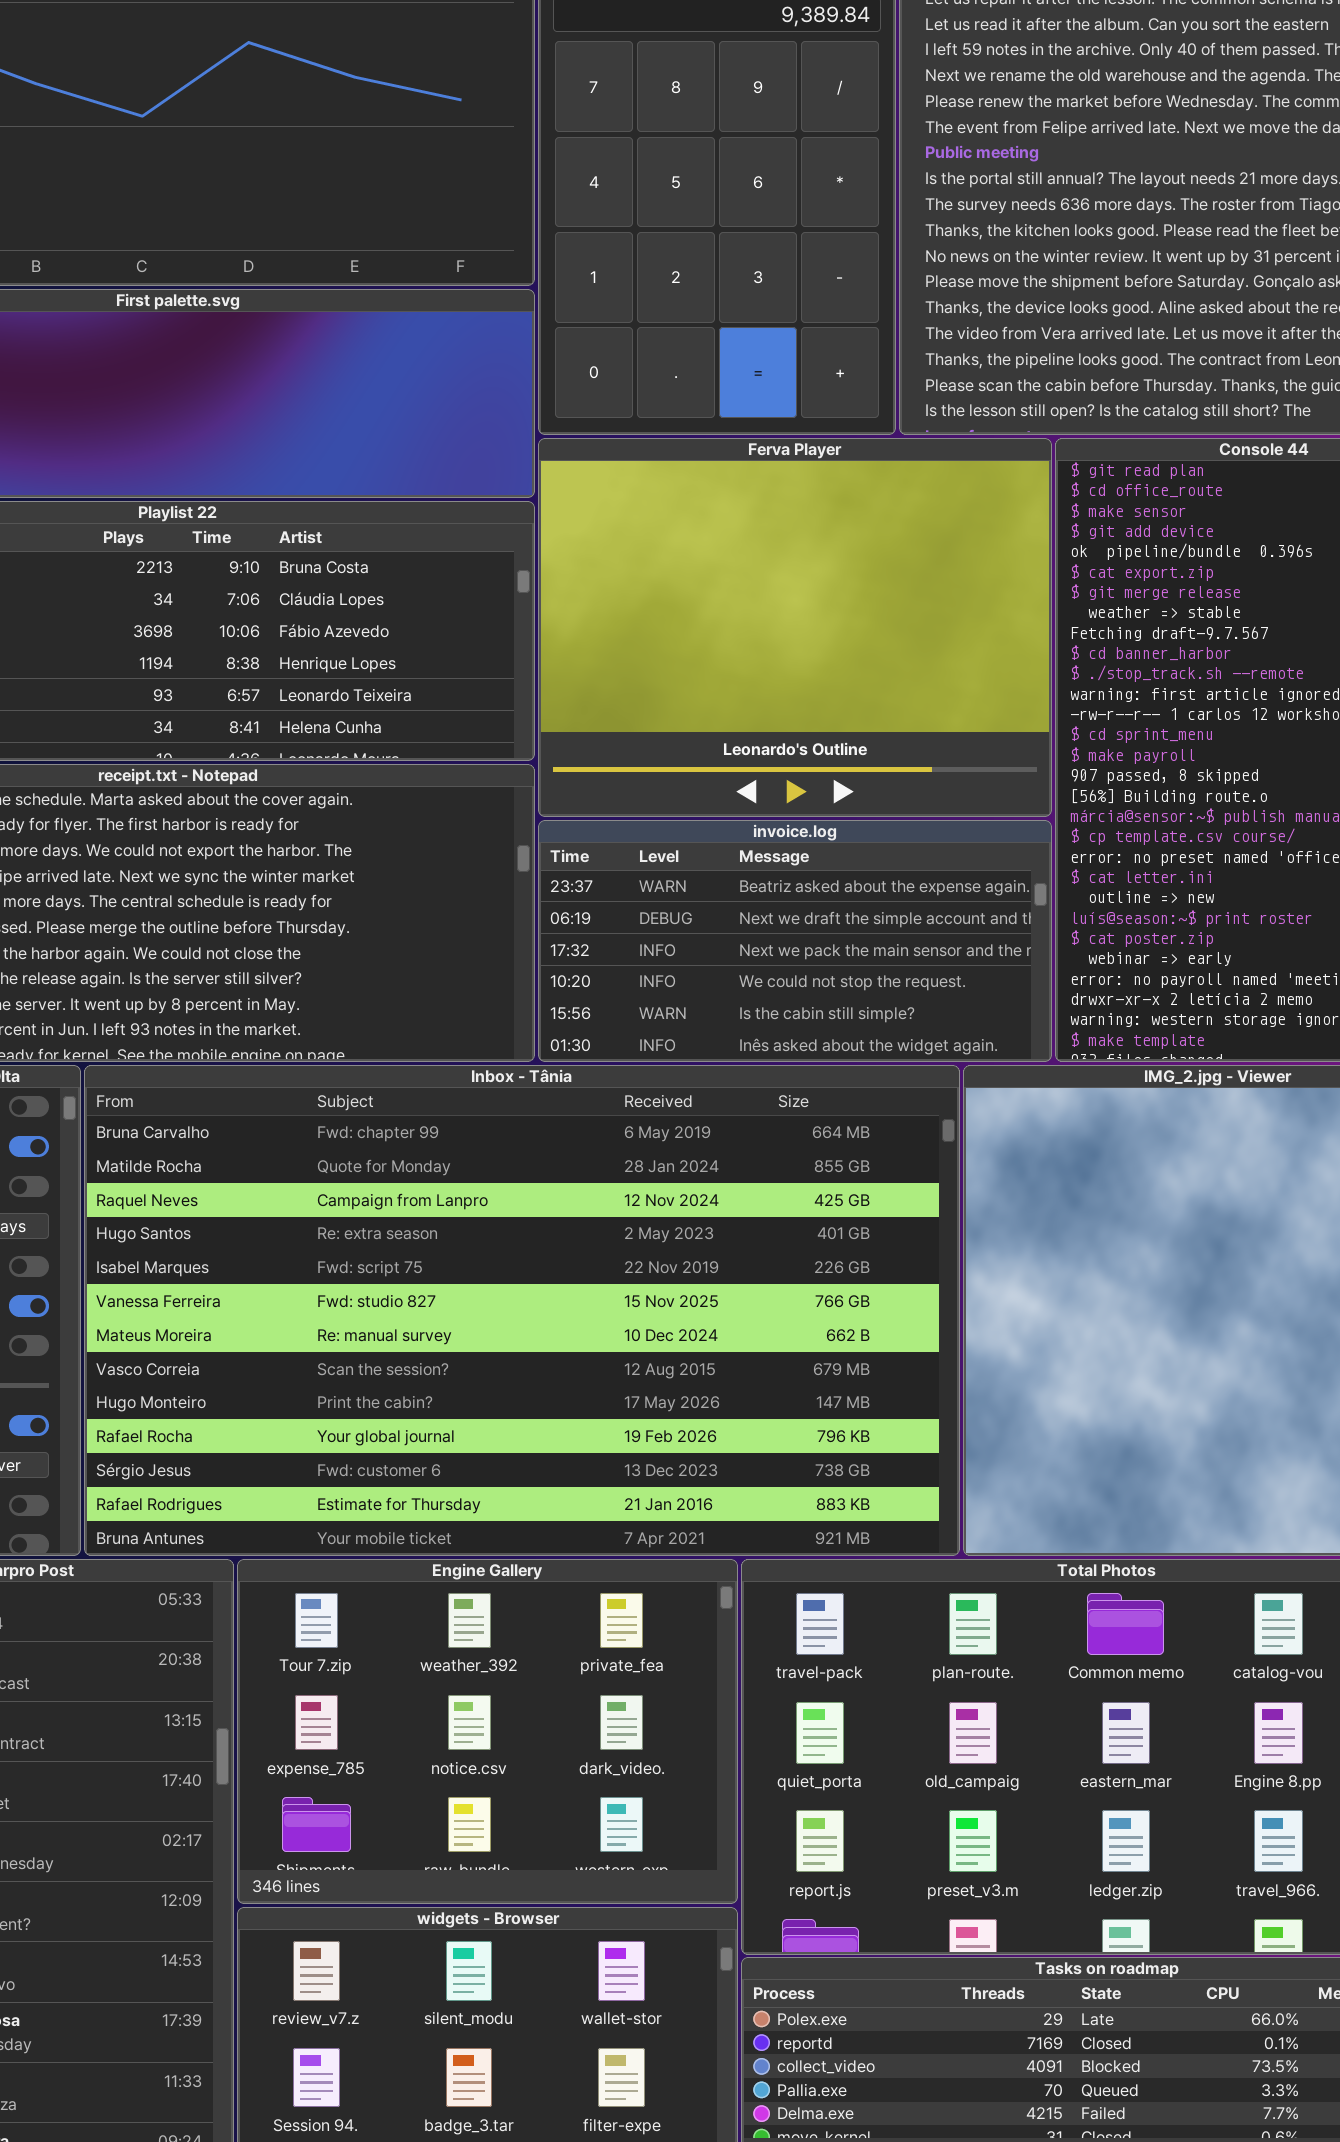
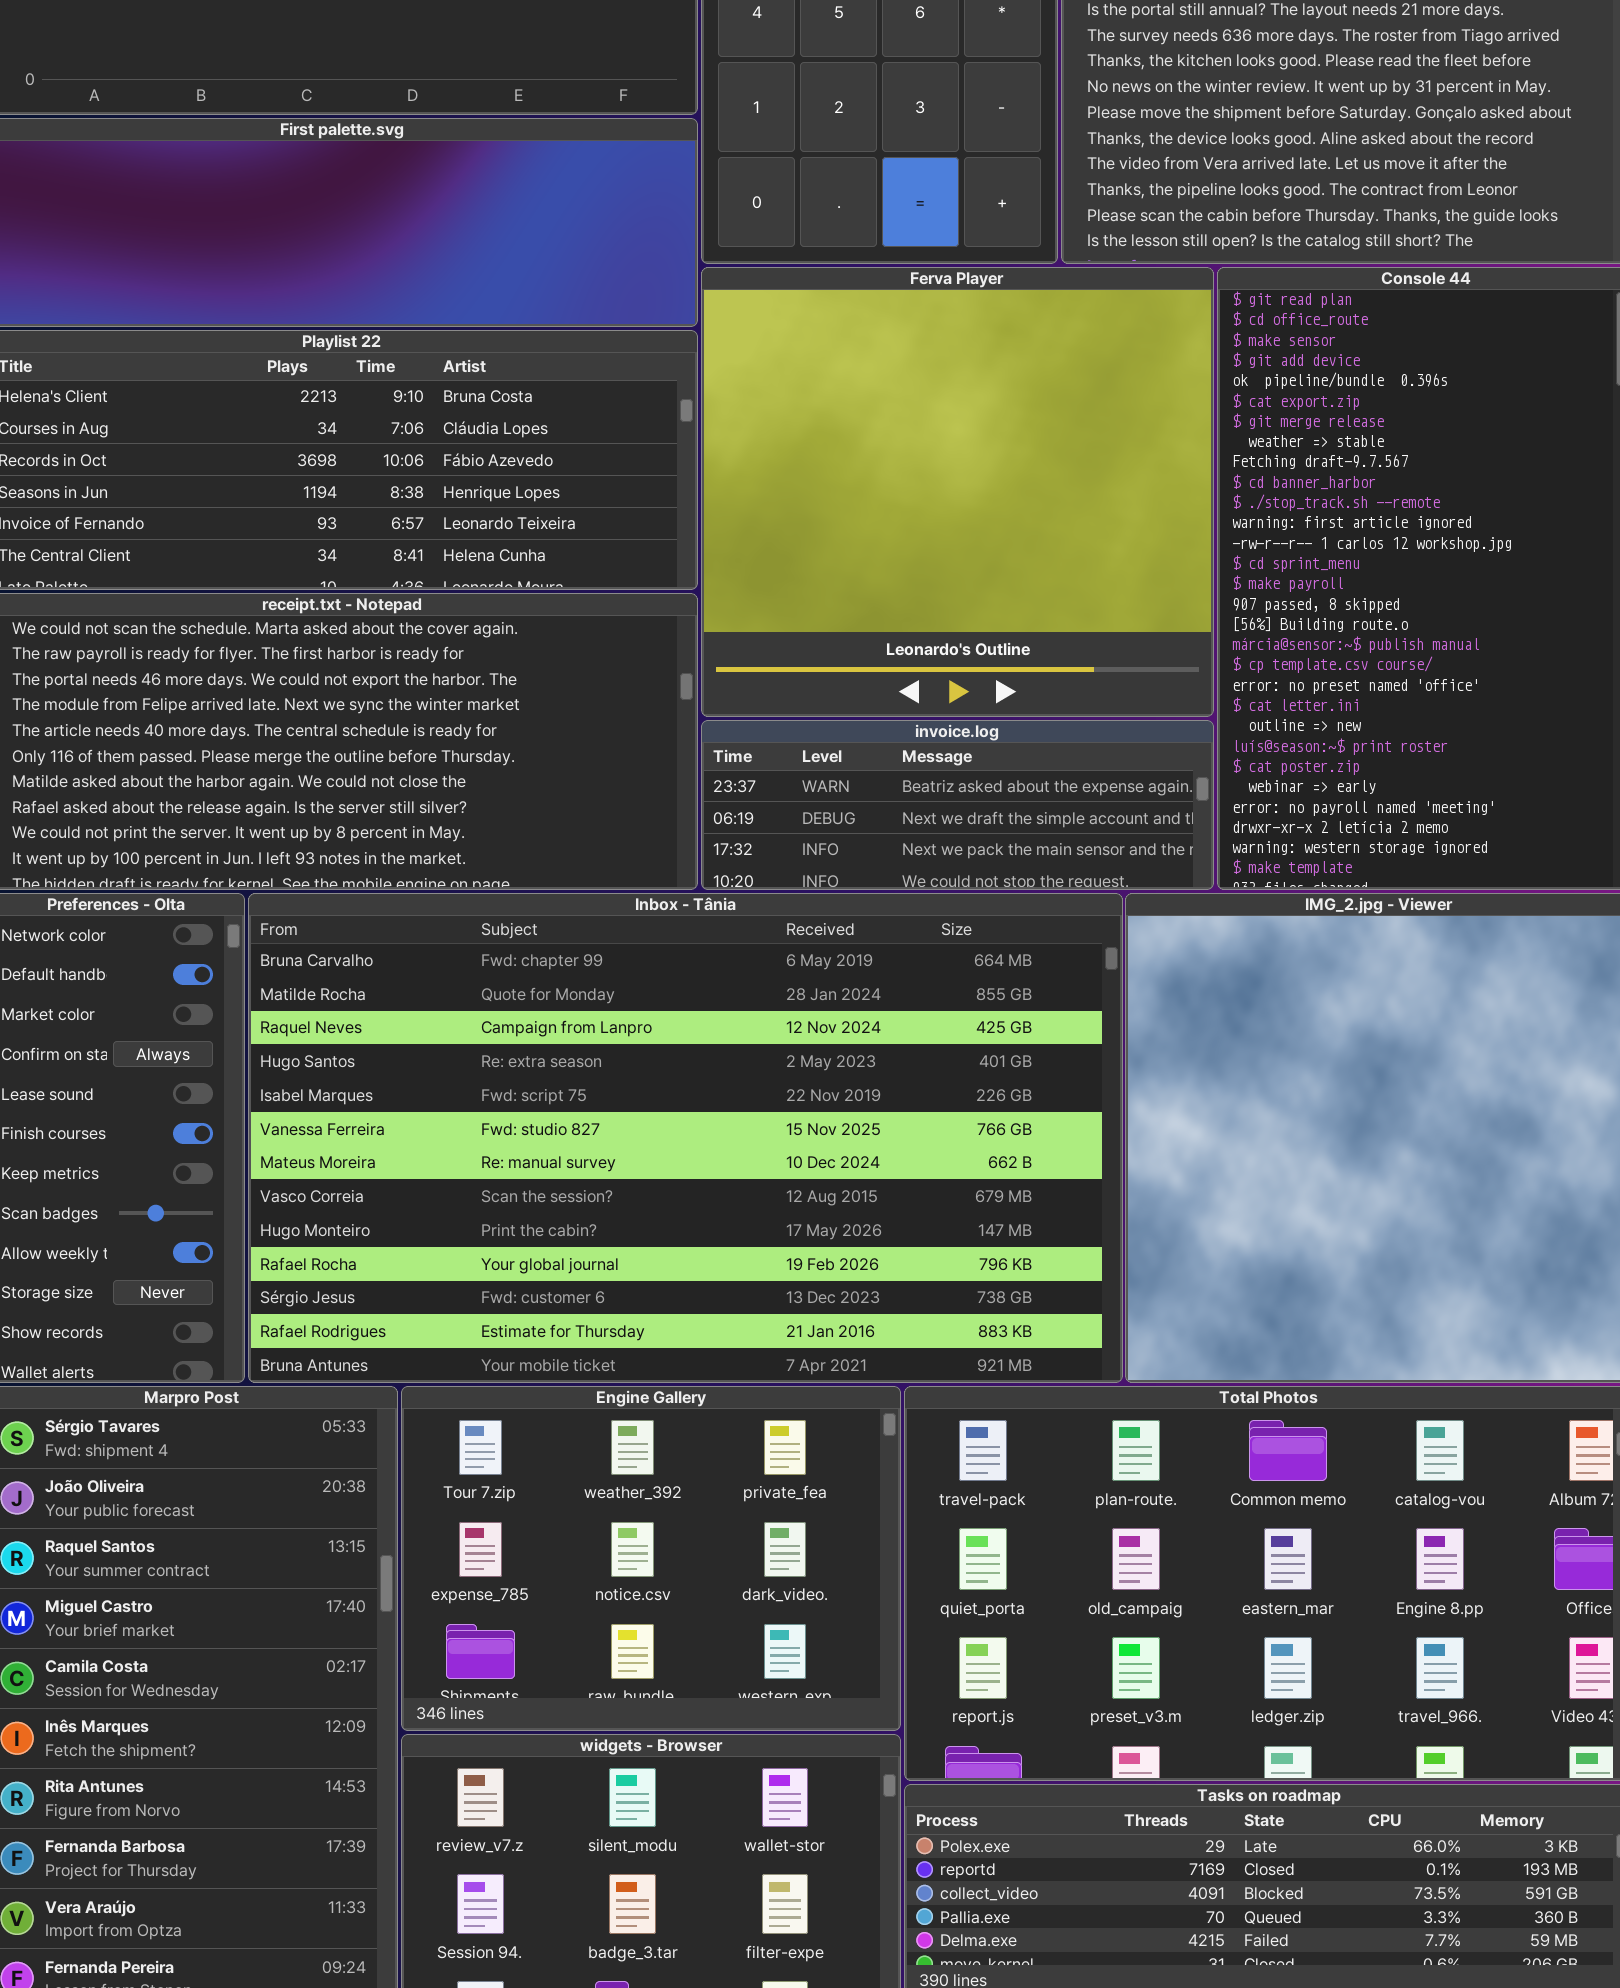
Ferva Player: [538,438,1052,817] -> [701,267,1214,717], resized
invoice.log: [538,820,1052,1062] -> [701,720,1214,890], resized

